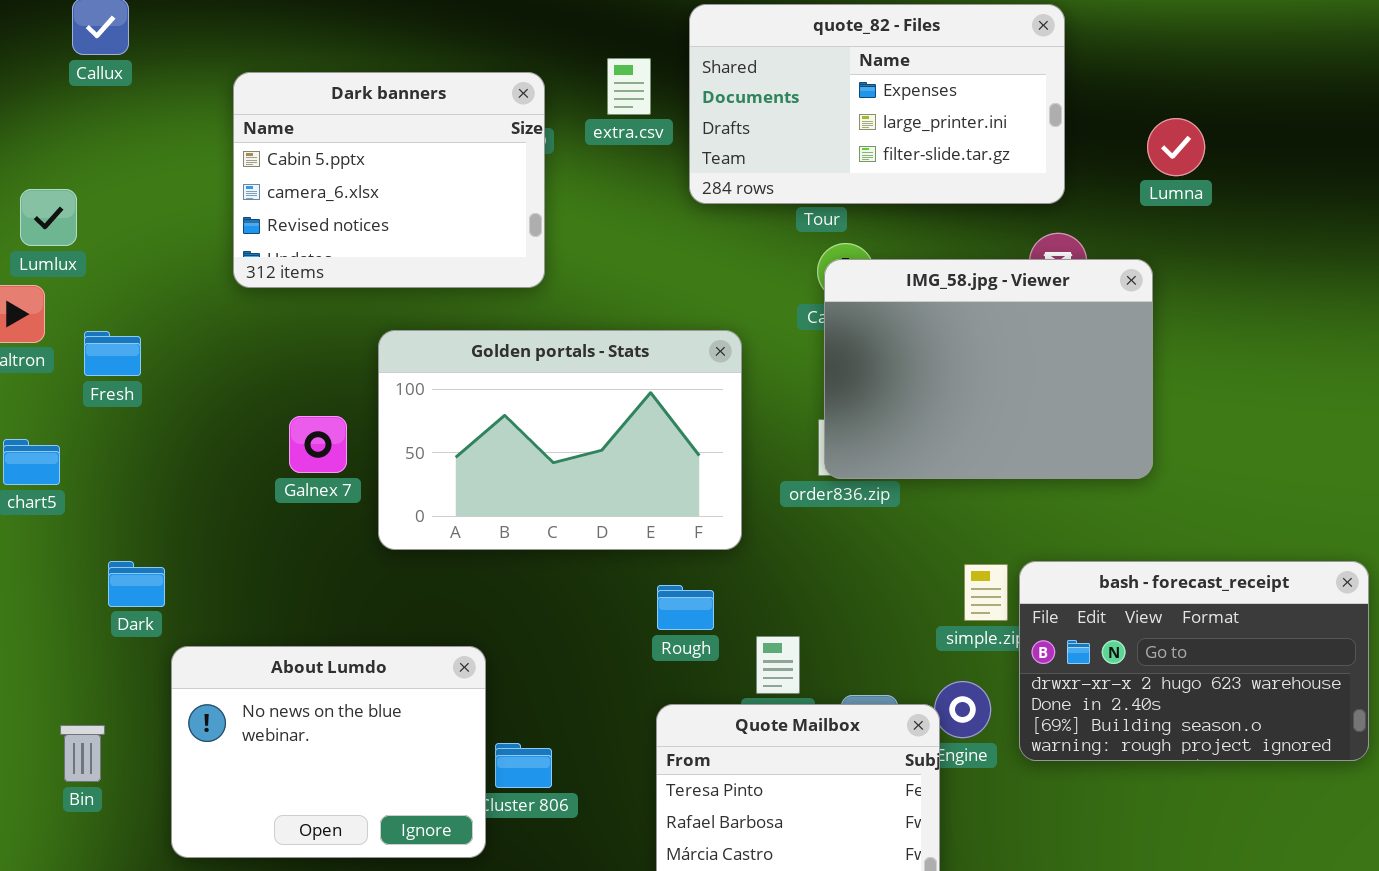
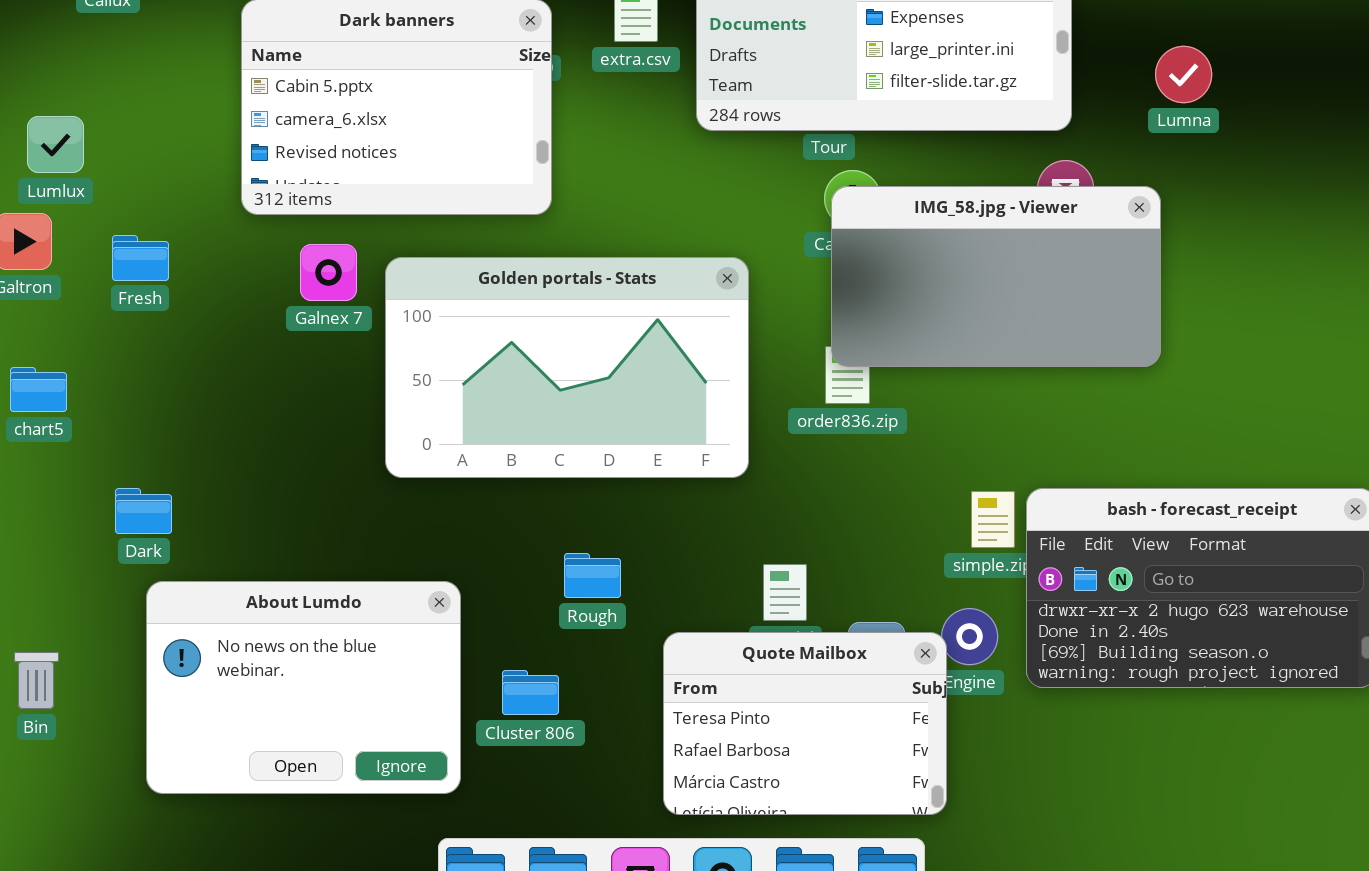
IMG_58.jpg - Viewer: [824,259,1153,479] -> [831,186,1161,367], resized
Fresh: [84,331,141,376] -> [112,235,169,281], moved
Galnex 7: [289,416,347,473] -> [300,244,357,301], moved
Rough: [657,585,714,630] -> [564,553,621,598], moved
About Lumdo: [171,646,486,858] -> [146,581,461,794], moved
Bin: [60,725,105,782] -> [14,652,59,709], moved

